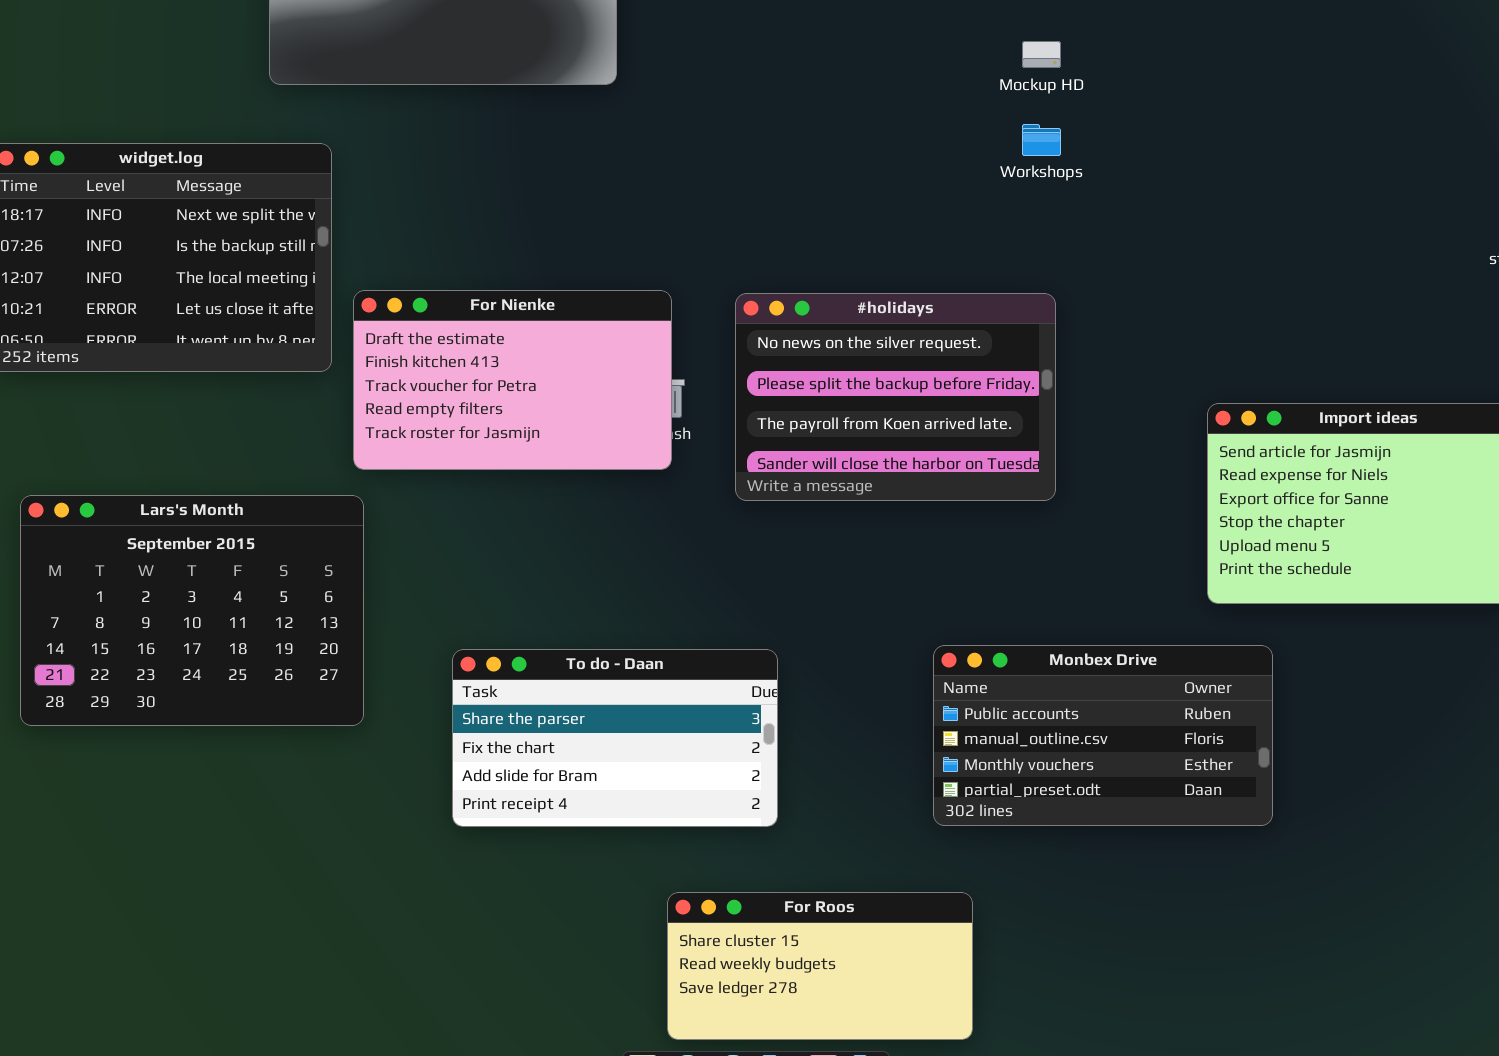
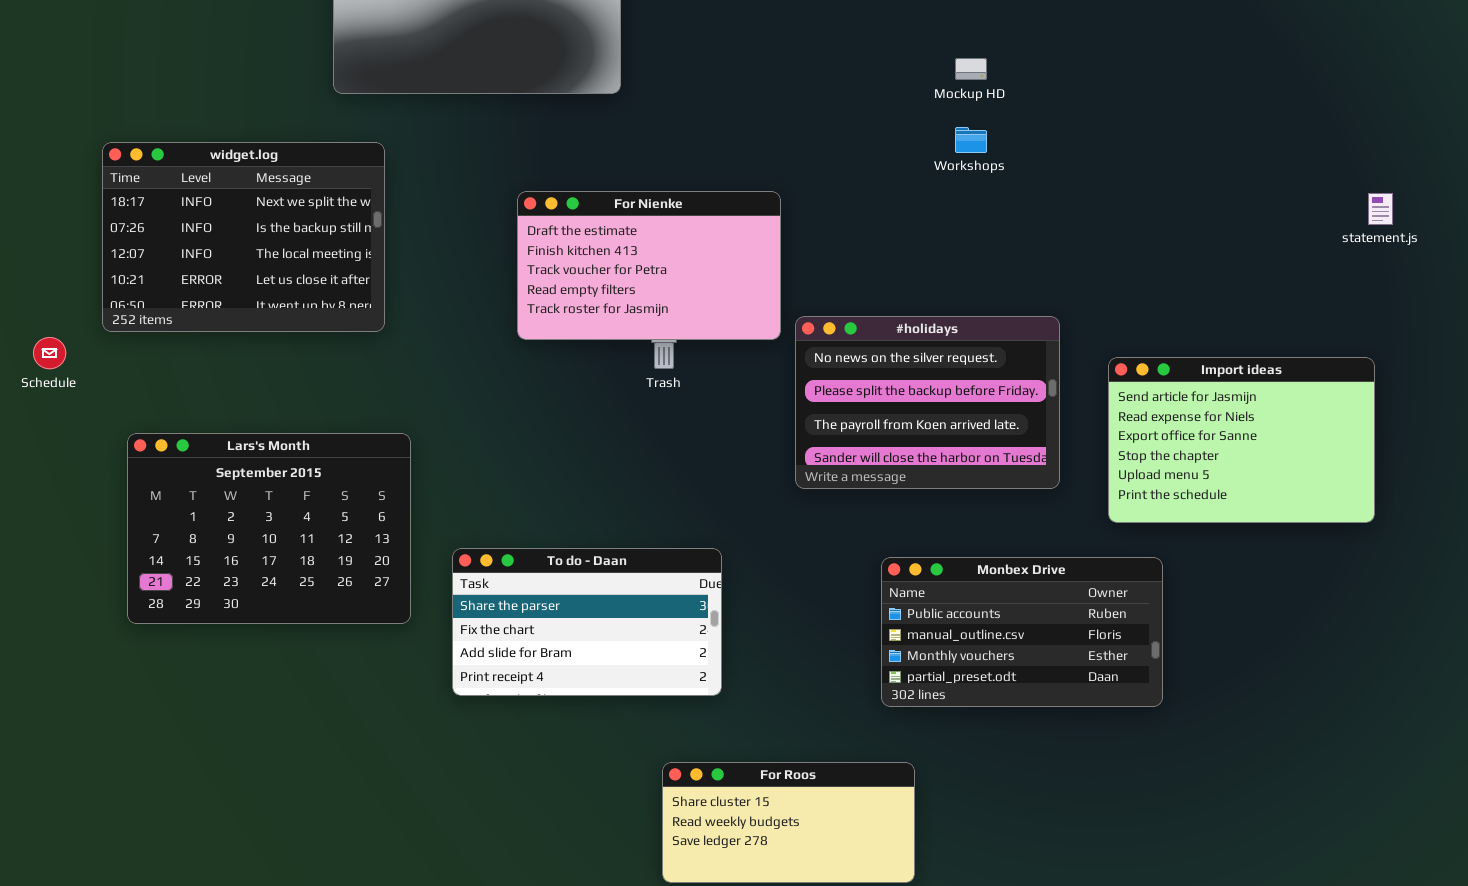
For Nienke: [353,290,672,470] -> [517,191,781,340], moved
#holidays: [735,293,1056,501] -> [795,316,1060,489], moved
To do - Daan: [452,649,778,827] -> [452,548,722,696], moved

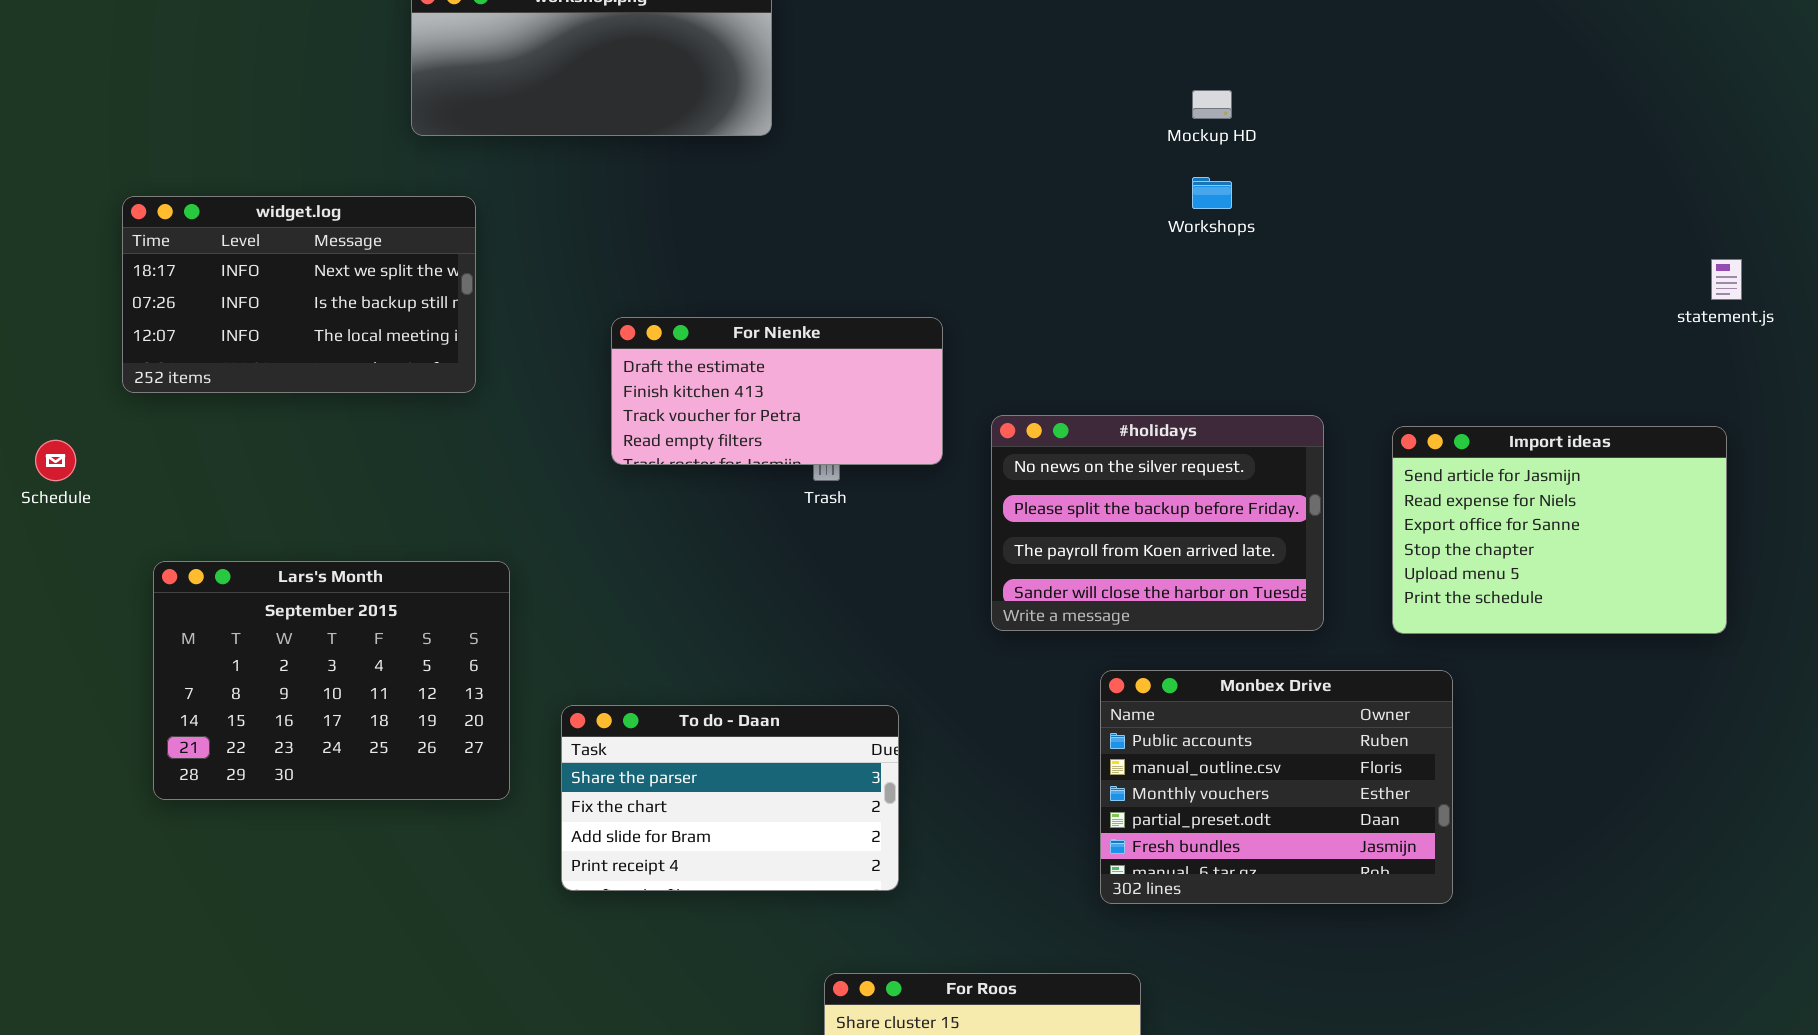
widget.log: [102,142,385,332] -> [122,196,476,393], resized
For Nienke: [517,191,781,340] -> [611,317,943,465], moved, resized
Import ideas: [1108,357,1375,523] -> [1392,426,1727,634], moved
Monbex Drive: [881,557,1163,707] -> [1100,670,1453,904], resized

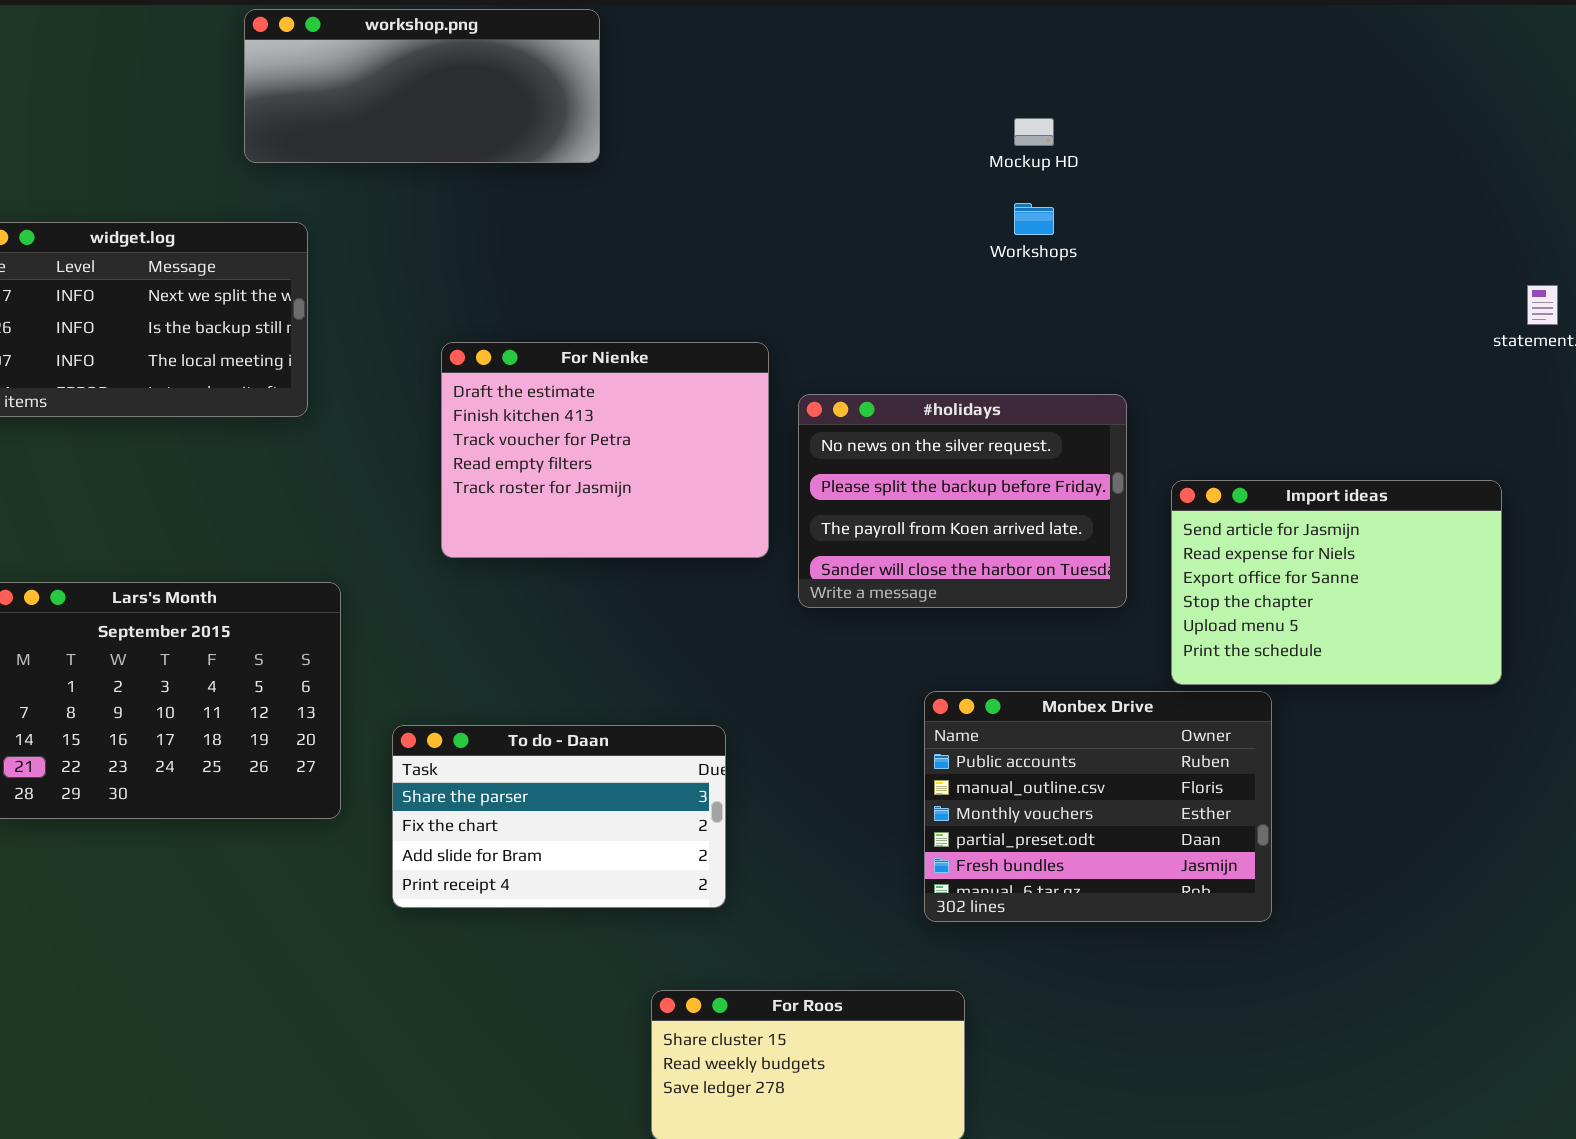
For Nienke: [611,317,943,465] -> [441,342,769,558], resized
#holidays: [991,415,1324,631] -> [798,394,1127,608], moved
Import ideas: [1392,426,1727,634] -> [1171,480,1502,685], moved

